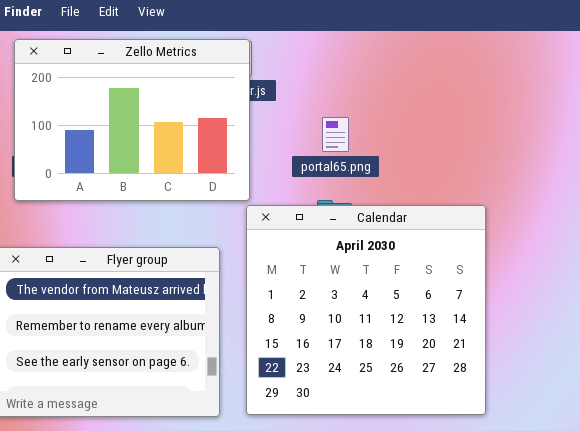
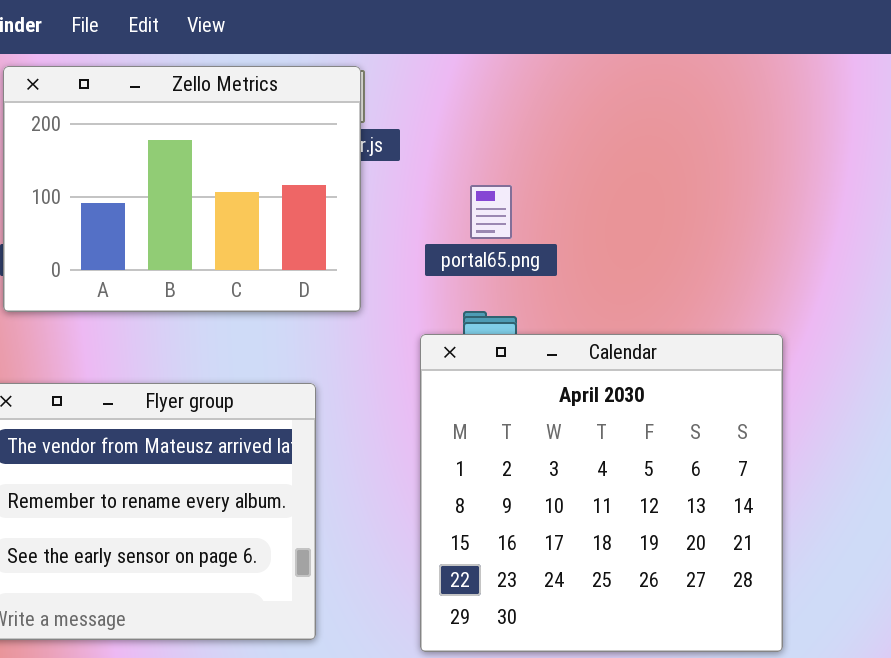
Calendar: [246,205,486,415] -> [420,334,783,652], moved

